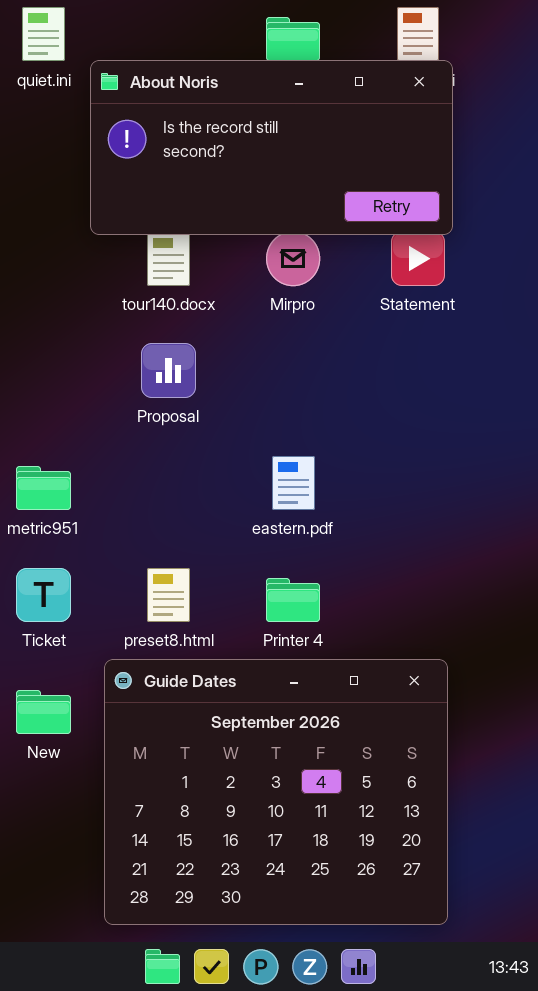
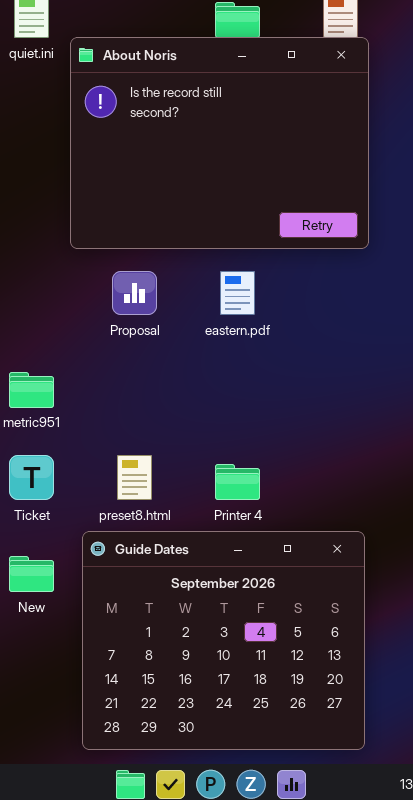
About Noris: [90,60,453,235] -> [70,37,369,249], resized
eastern.pdf: [272,456,315,510] -> [220,271,255,315], moved

